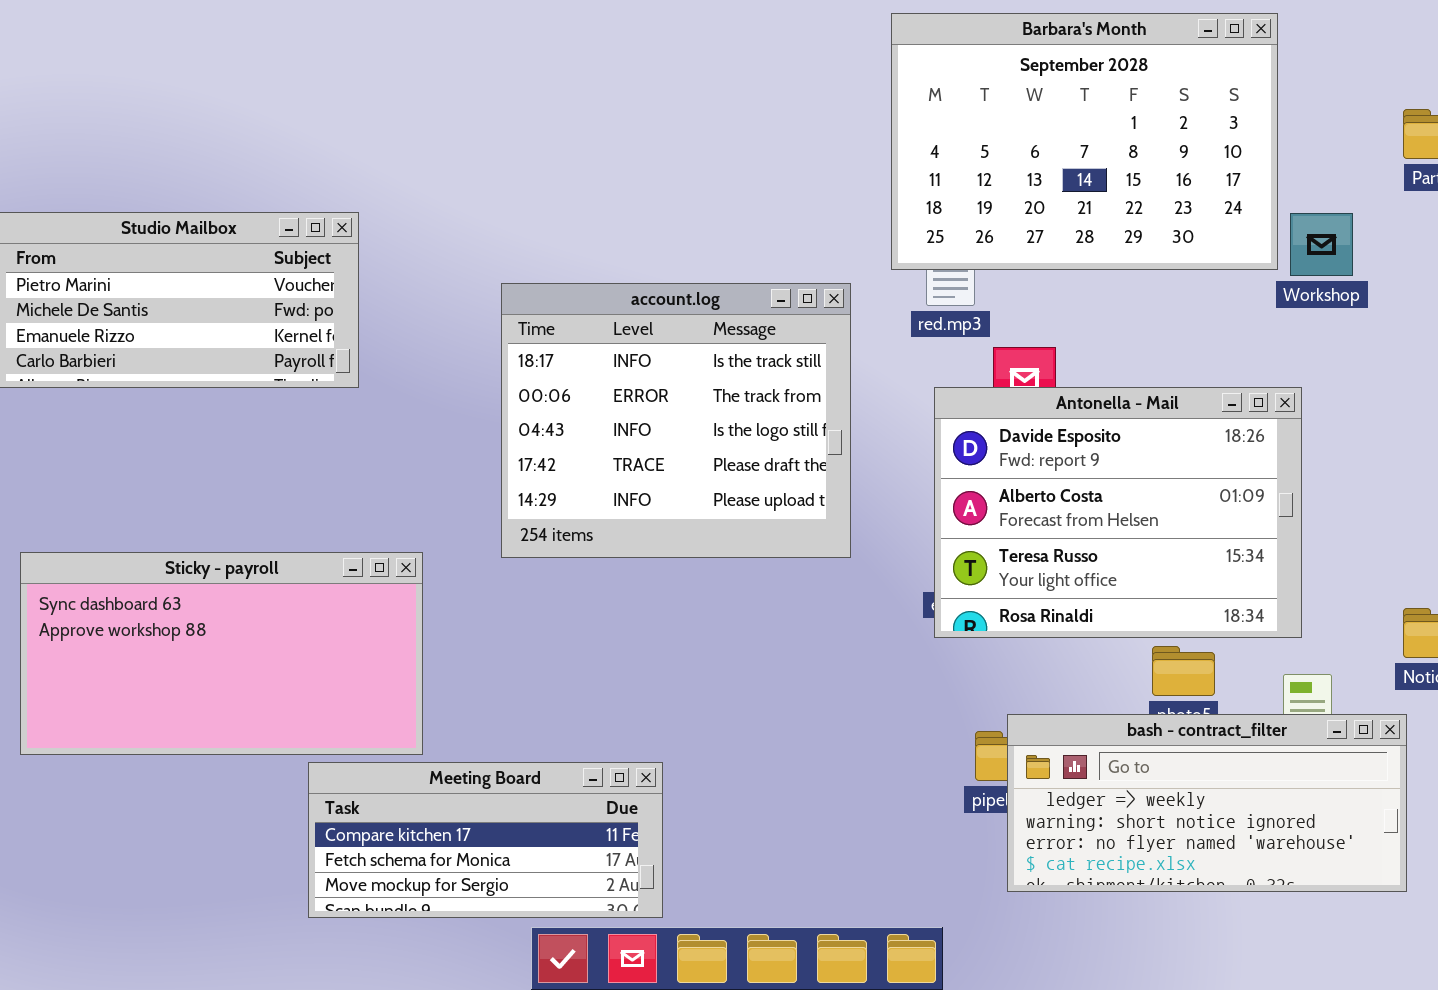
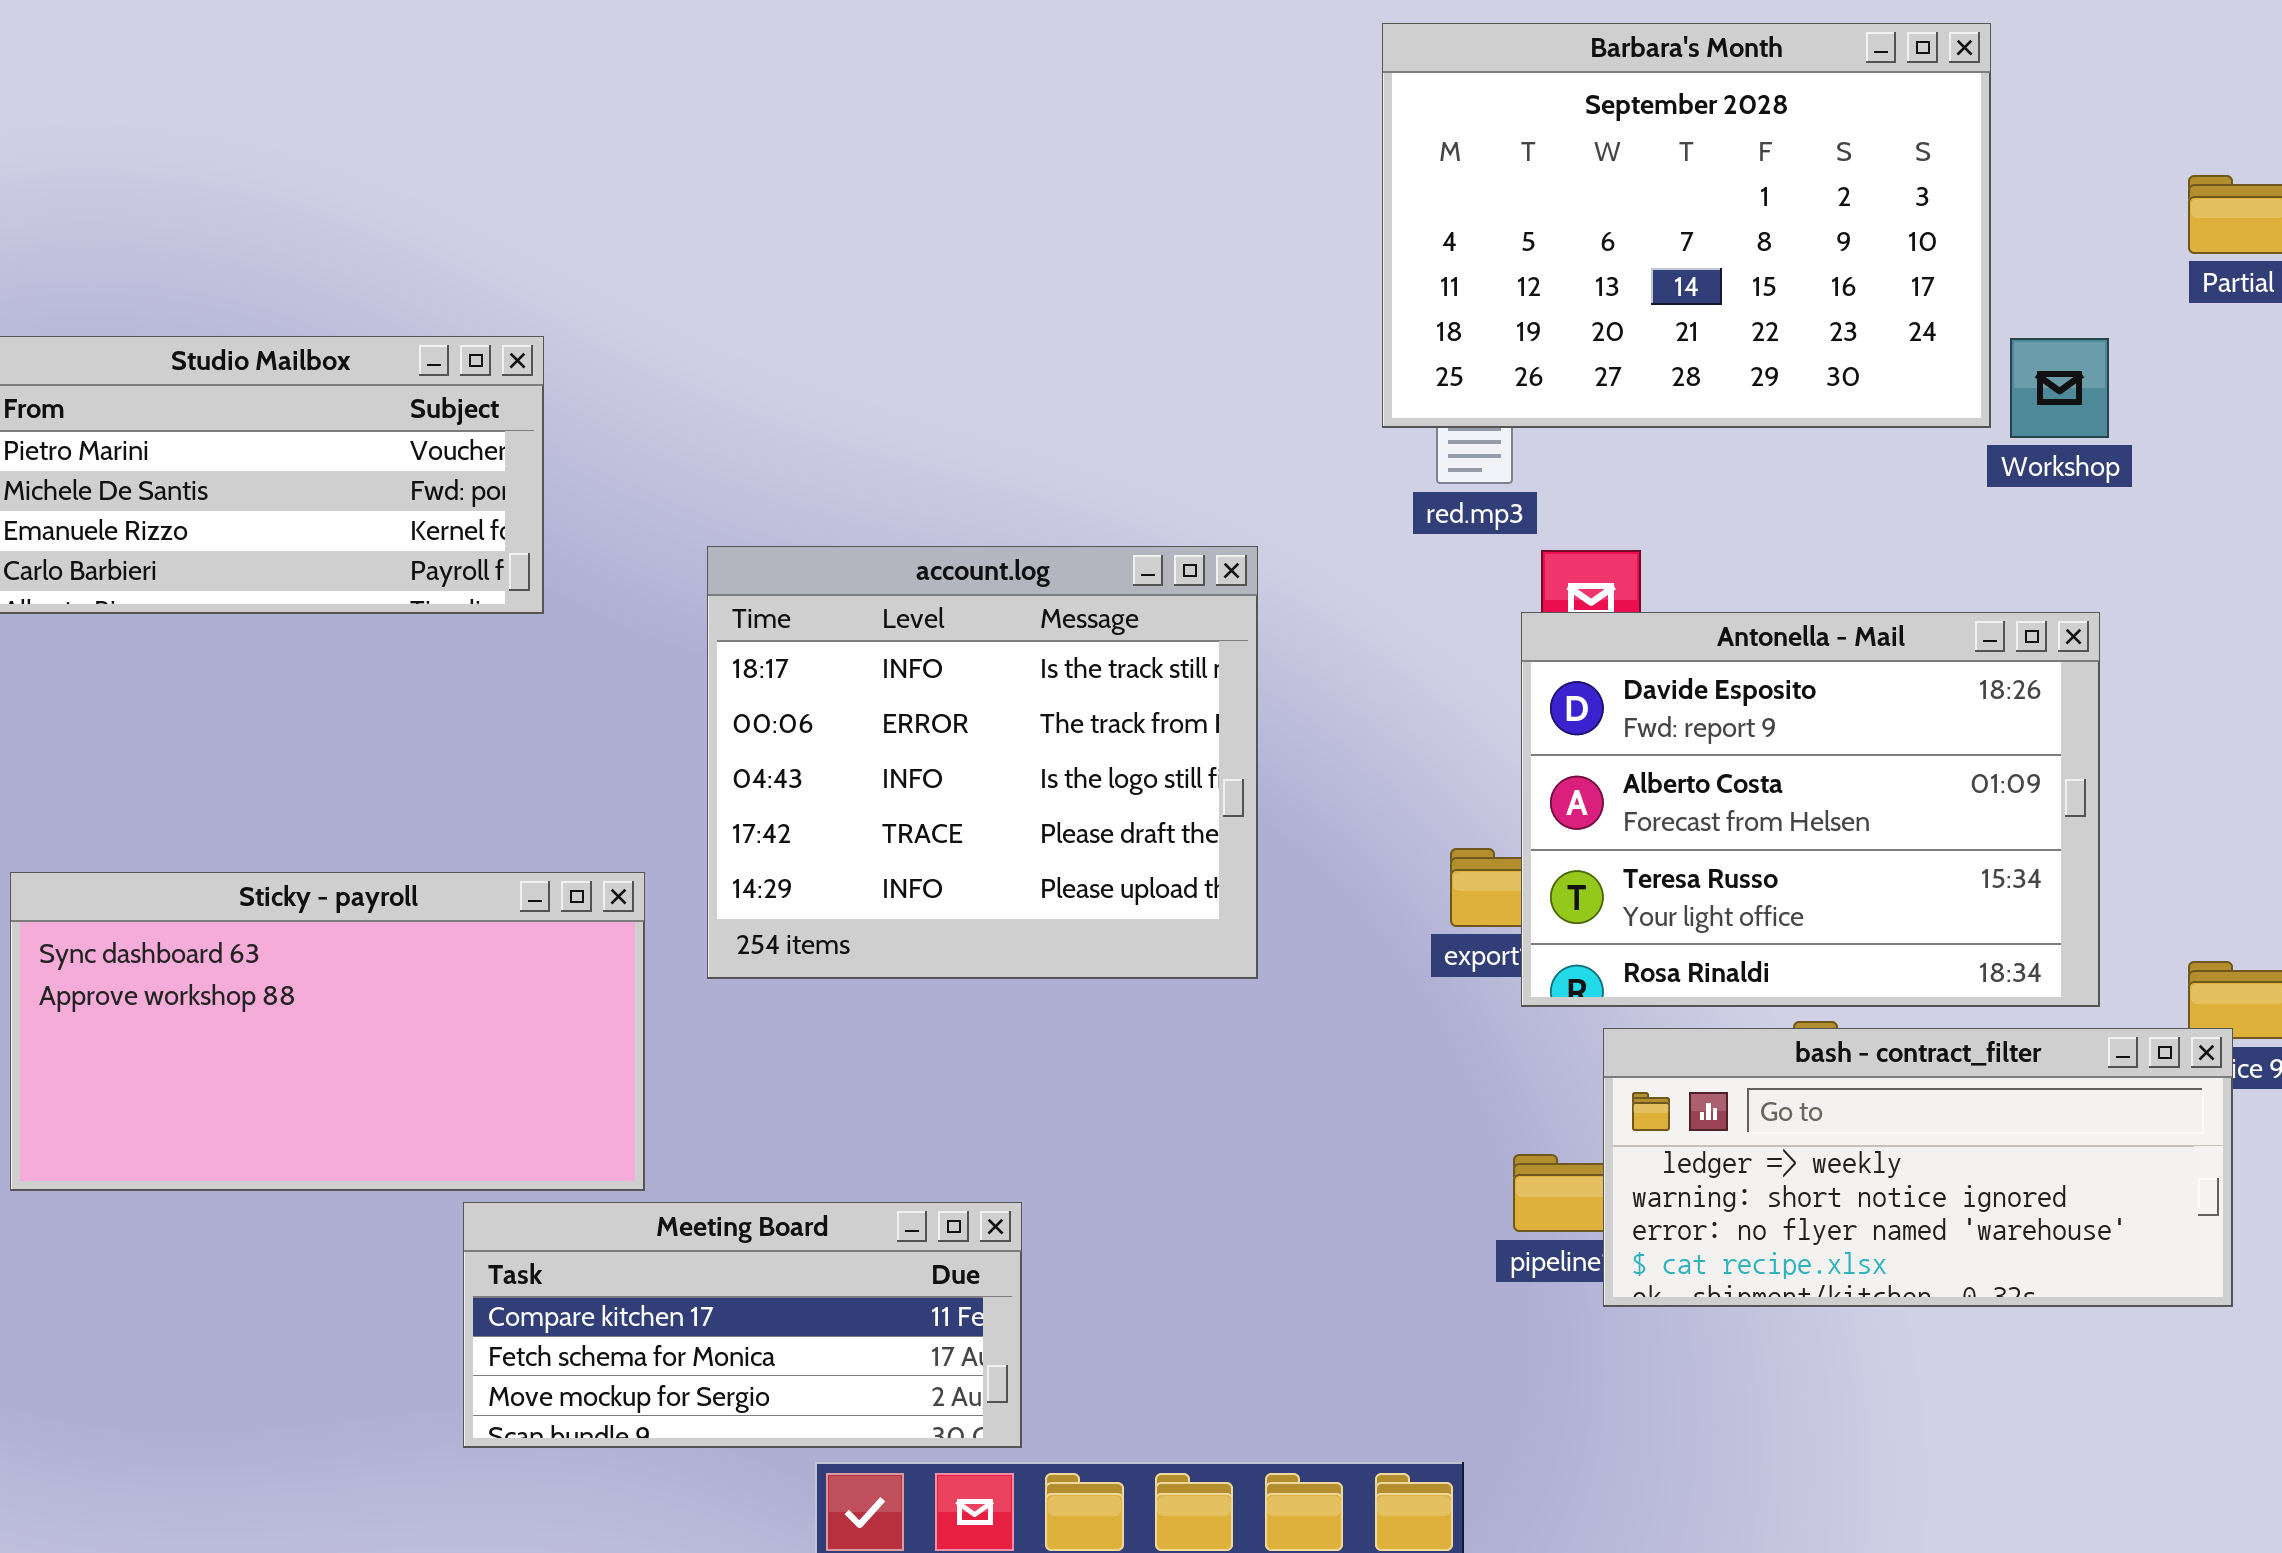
account.log: [501,283,851,558] -> [707,546,1258,979], moved
Antonella - Mail: [934,387,1302,638] -> [1521,612,2100,1007], moved
bash - contract_filter: [1007,714,1407,892] -> [1603,1028,2233,1307], moved

